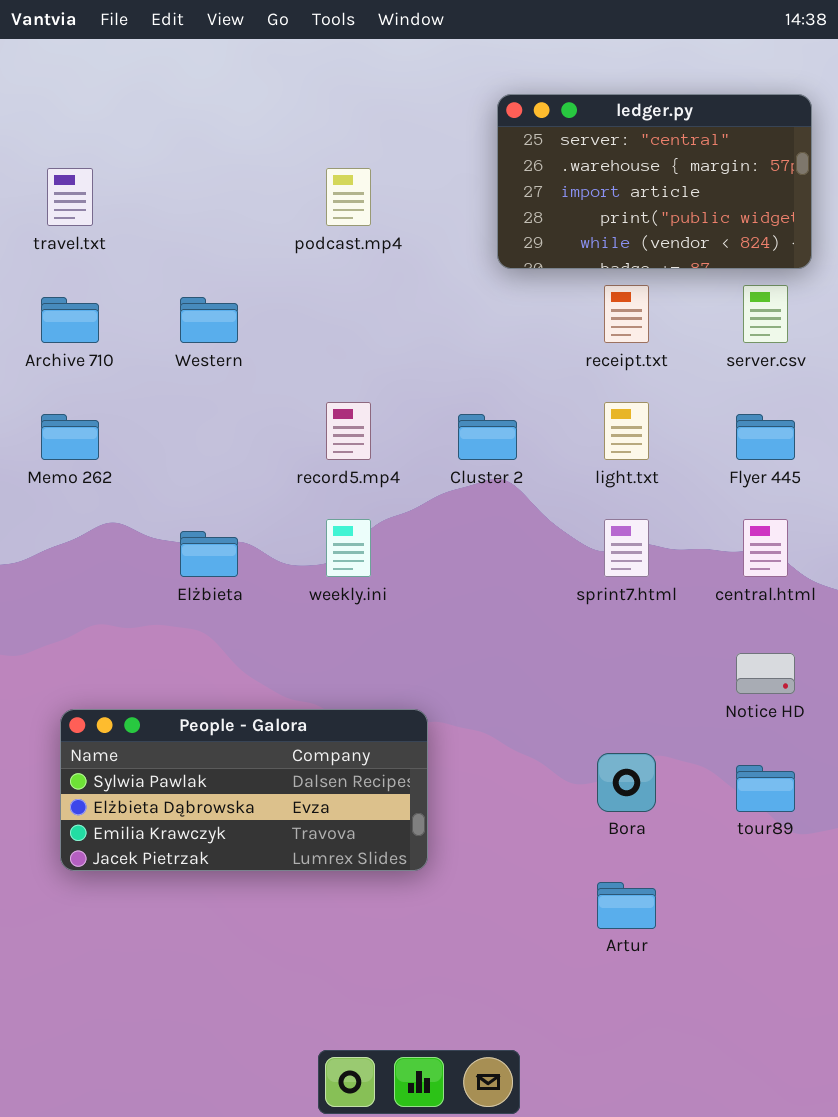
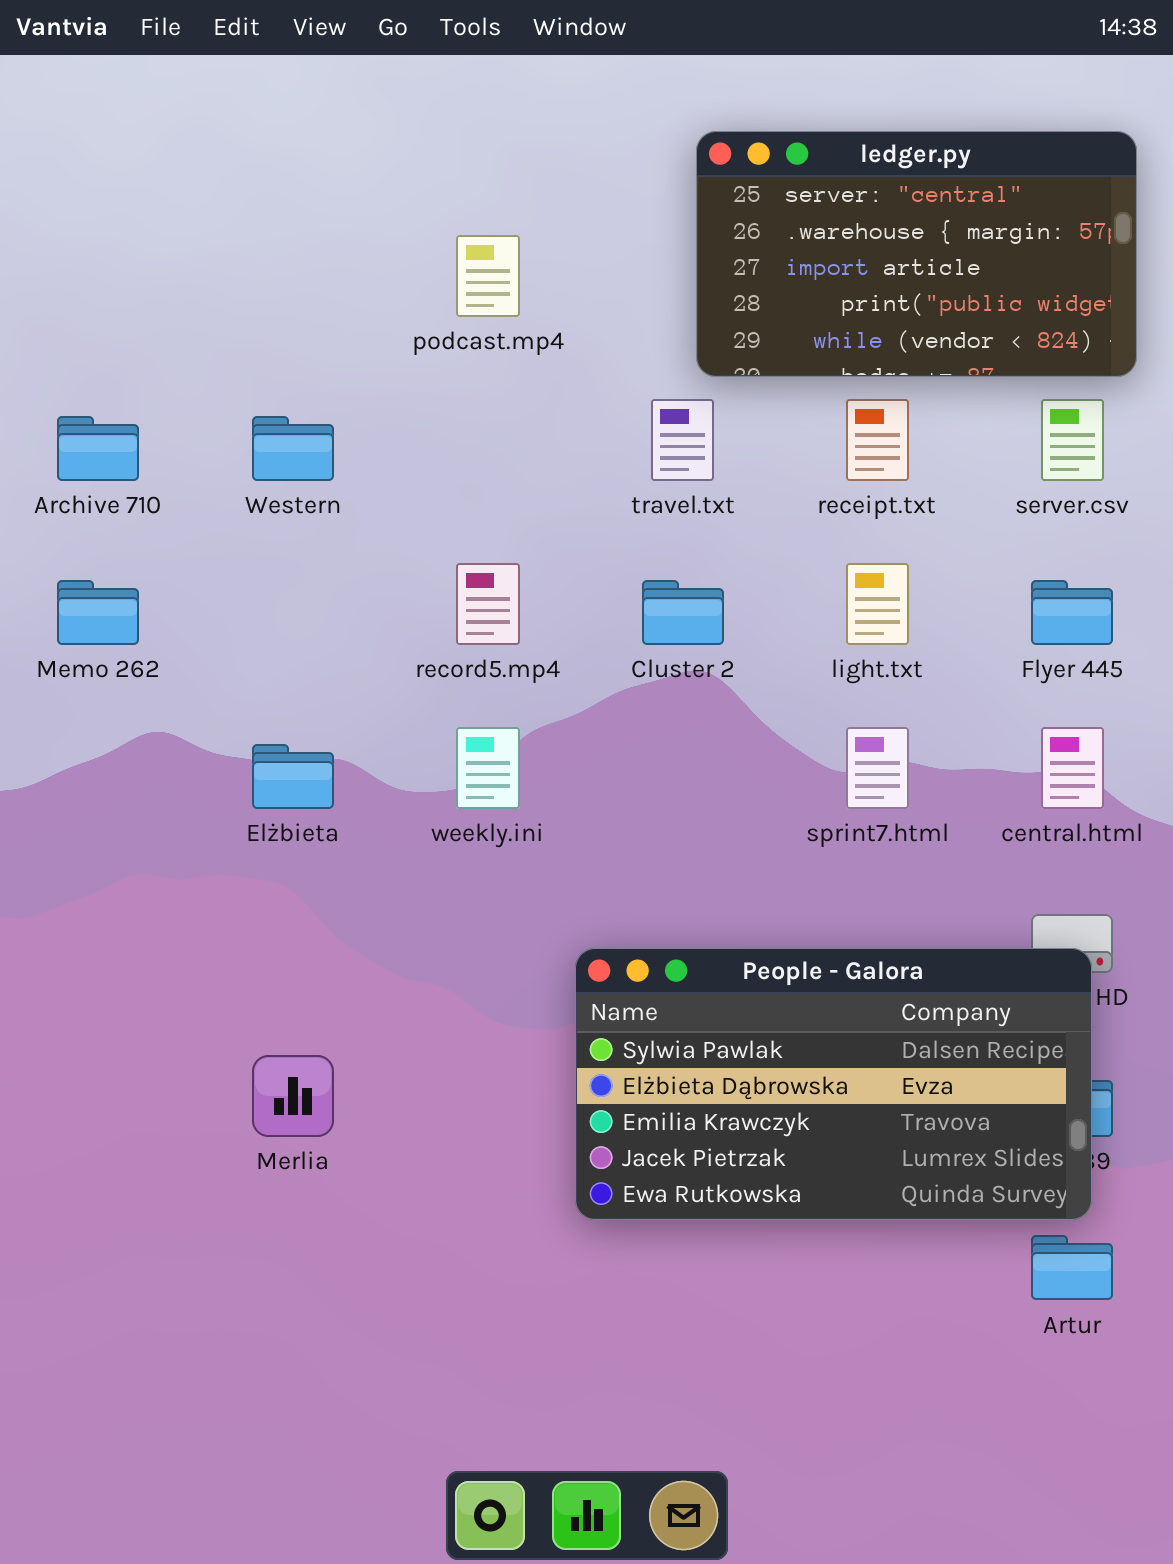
travel.txt: [47,168,93,226] -> [651,399,714,481], moved
People - Galora: [60,709,428,871] -> [575,948,1092,1220], moved, resized
Artur: [597,882,656,929] -> [1031,1235,1113,1300], moved

